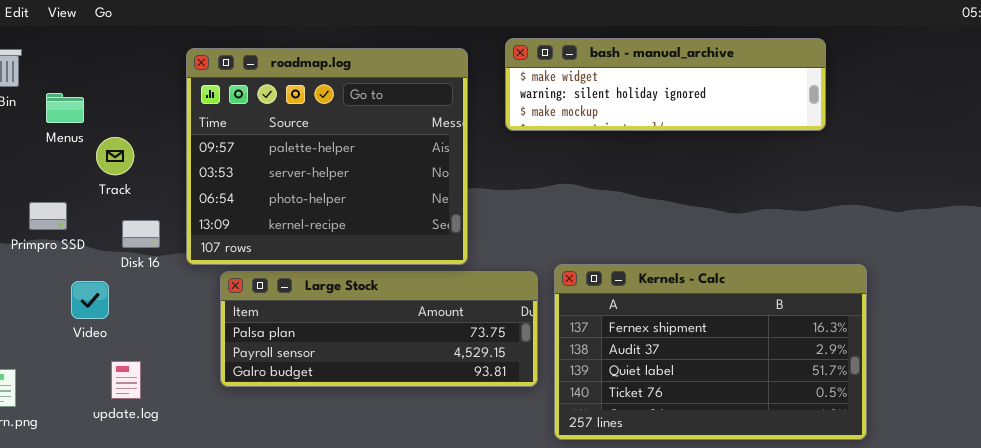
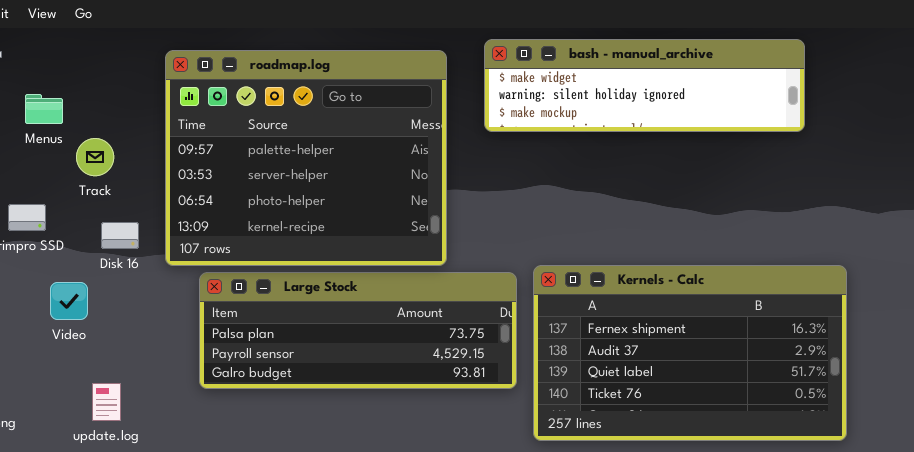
update.log: [111,361,141,399] -> [92,383,121,421], moved

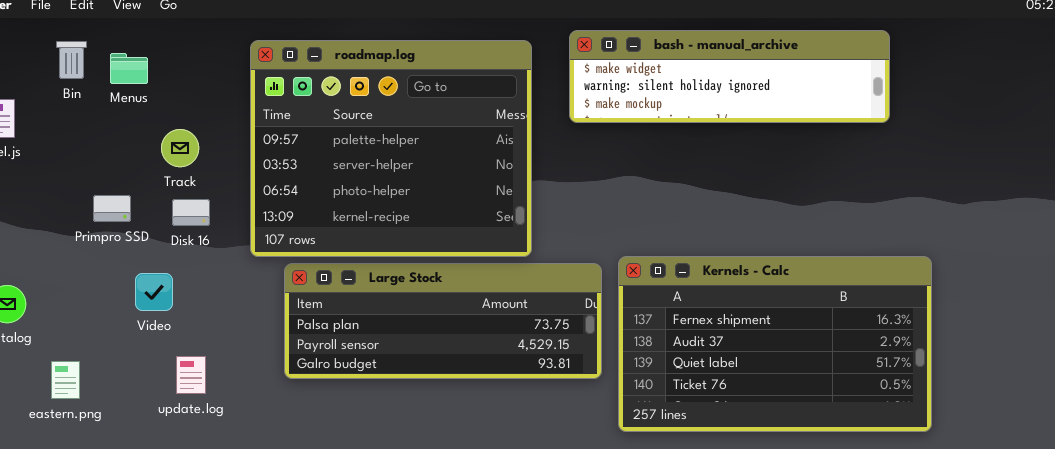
Menus: [25,94,63,124] -> [110,53,148,84], moved
Disk 16: [101,222,139,249] -> [172,199,210,226], moved
update.log: [92,383,121,421] -> [176,356,206,394], moved

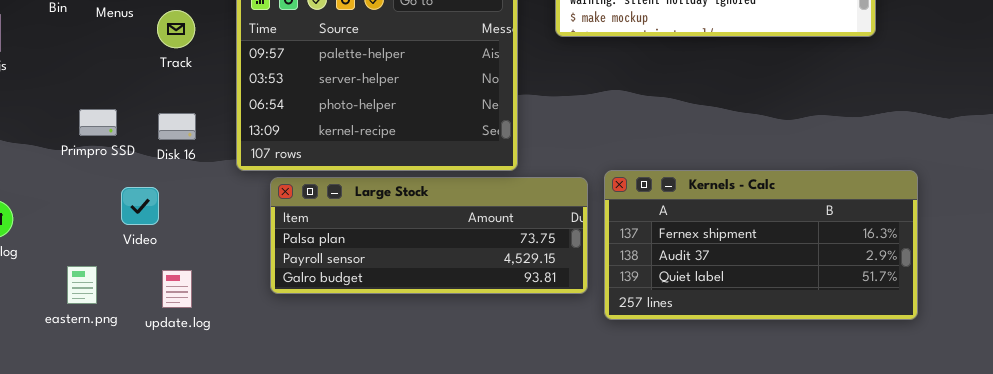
Track: [161,129,199,167] -> [157,10,195,48], moved
Kernels - Calc: [618,256,932,432] -> [604,170,918,320], resized
eastern.png: [51,361,80,399] -> [67,266,97,304], moved

